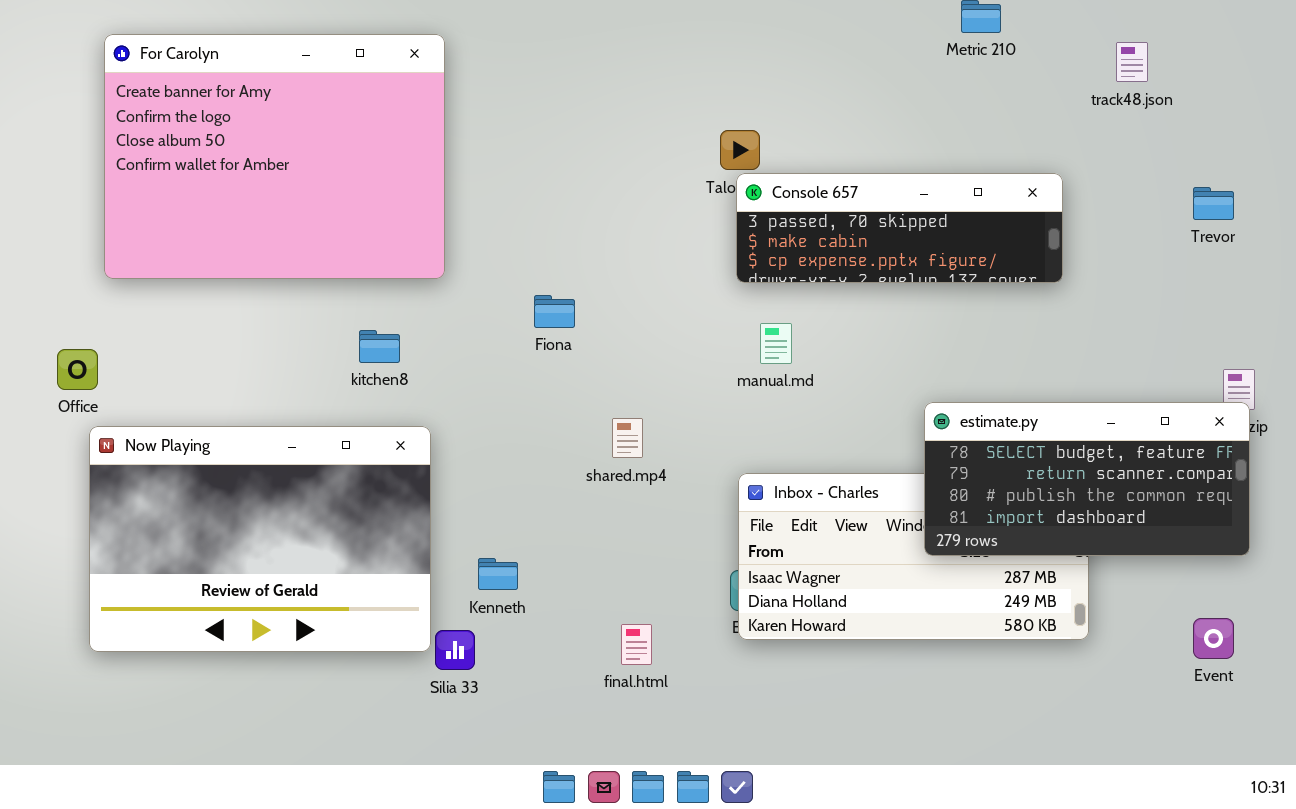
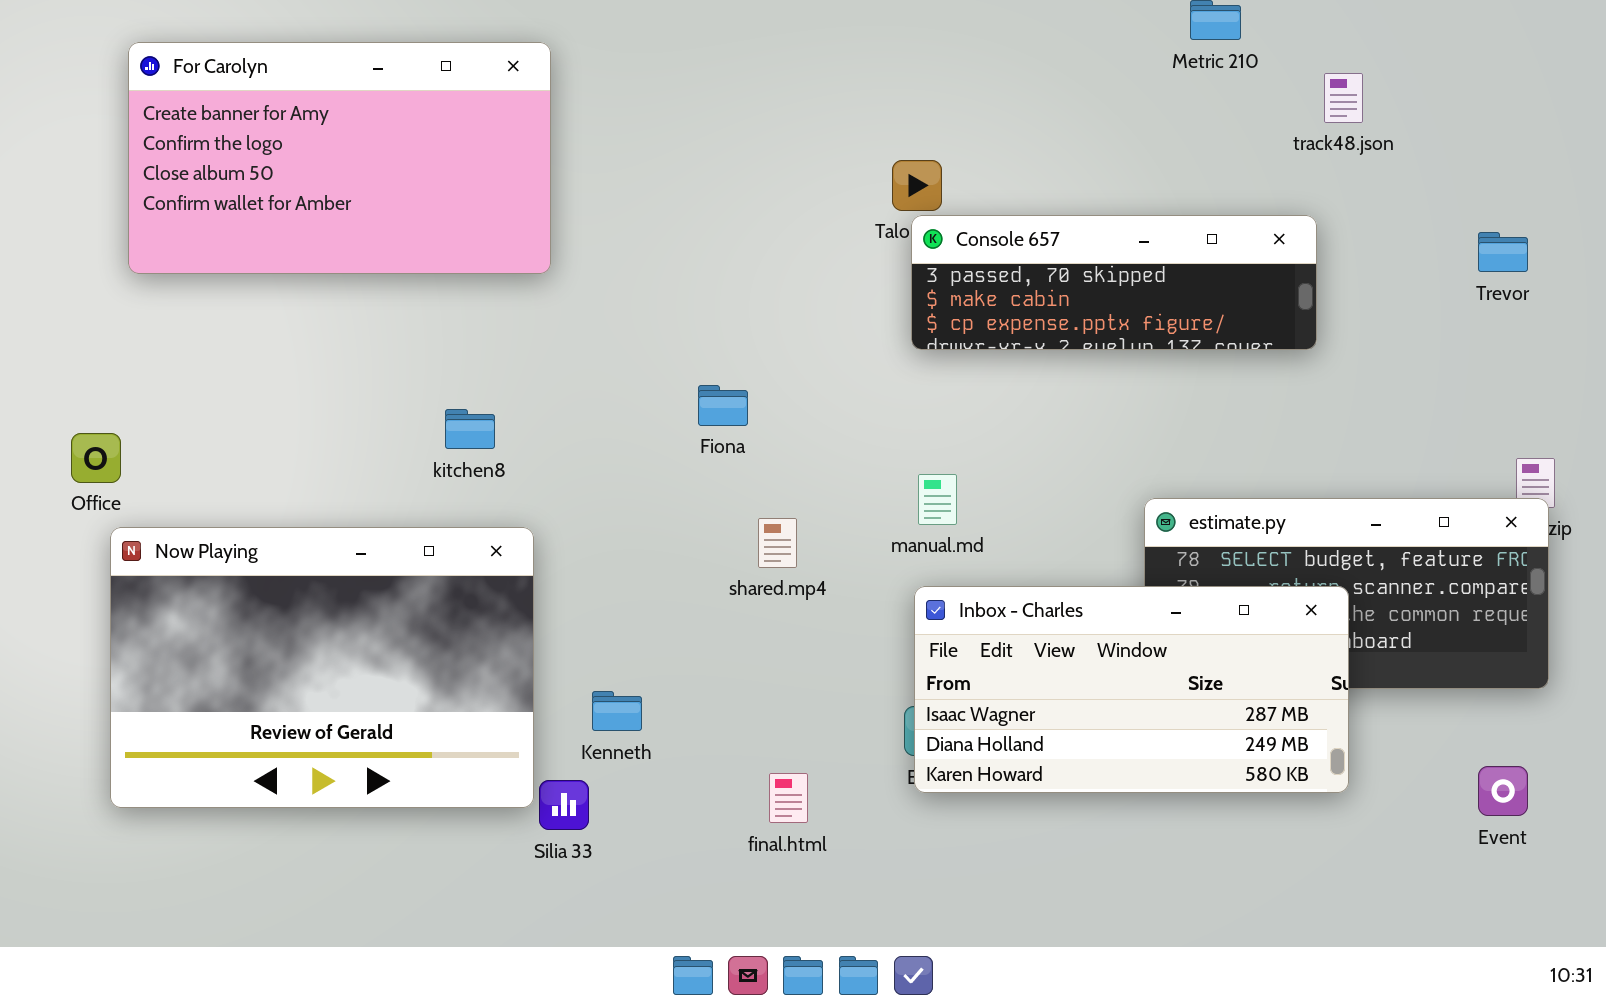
For Carolyn: [104,34,445,279] -> [128,42,551,274], resized
track48.json: [1116,42,1148,82] -> [1324,73,1363,123], moved
Fiona: [534,295,575,328] -> [698,385,748,426], moved
manual.md: [760,323,792,364] -> [918,474,957,525], moved
Inbox - Charles: [738,473,1089,640] -> [914,586,1349,793], raised

